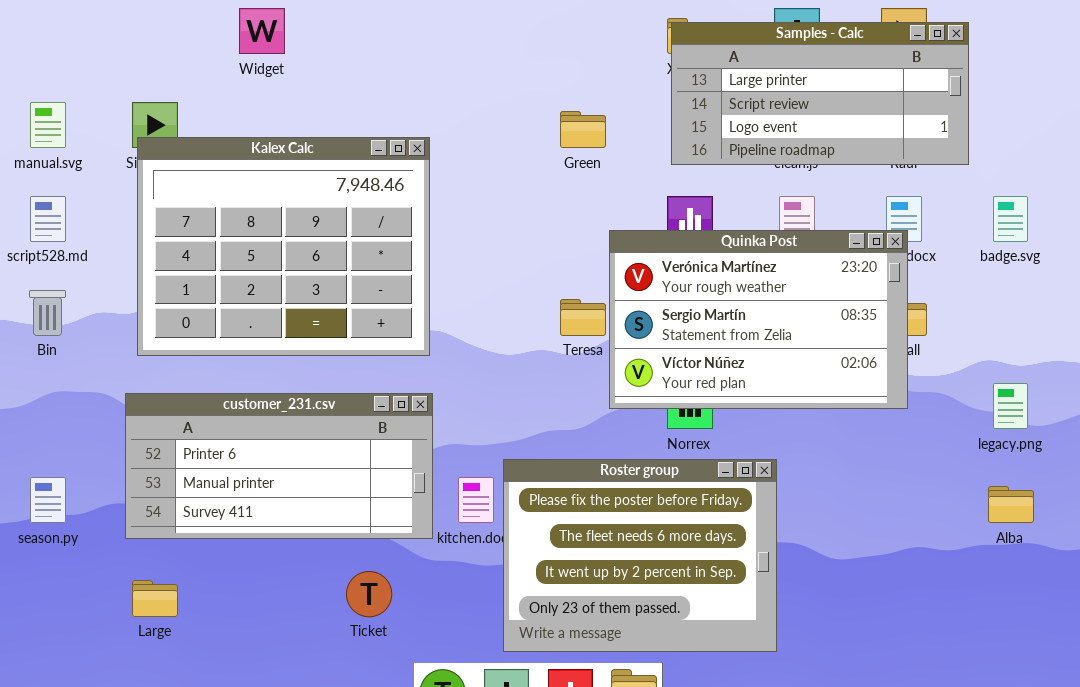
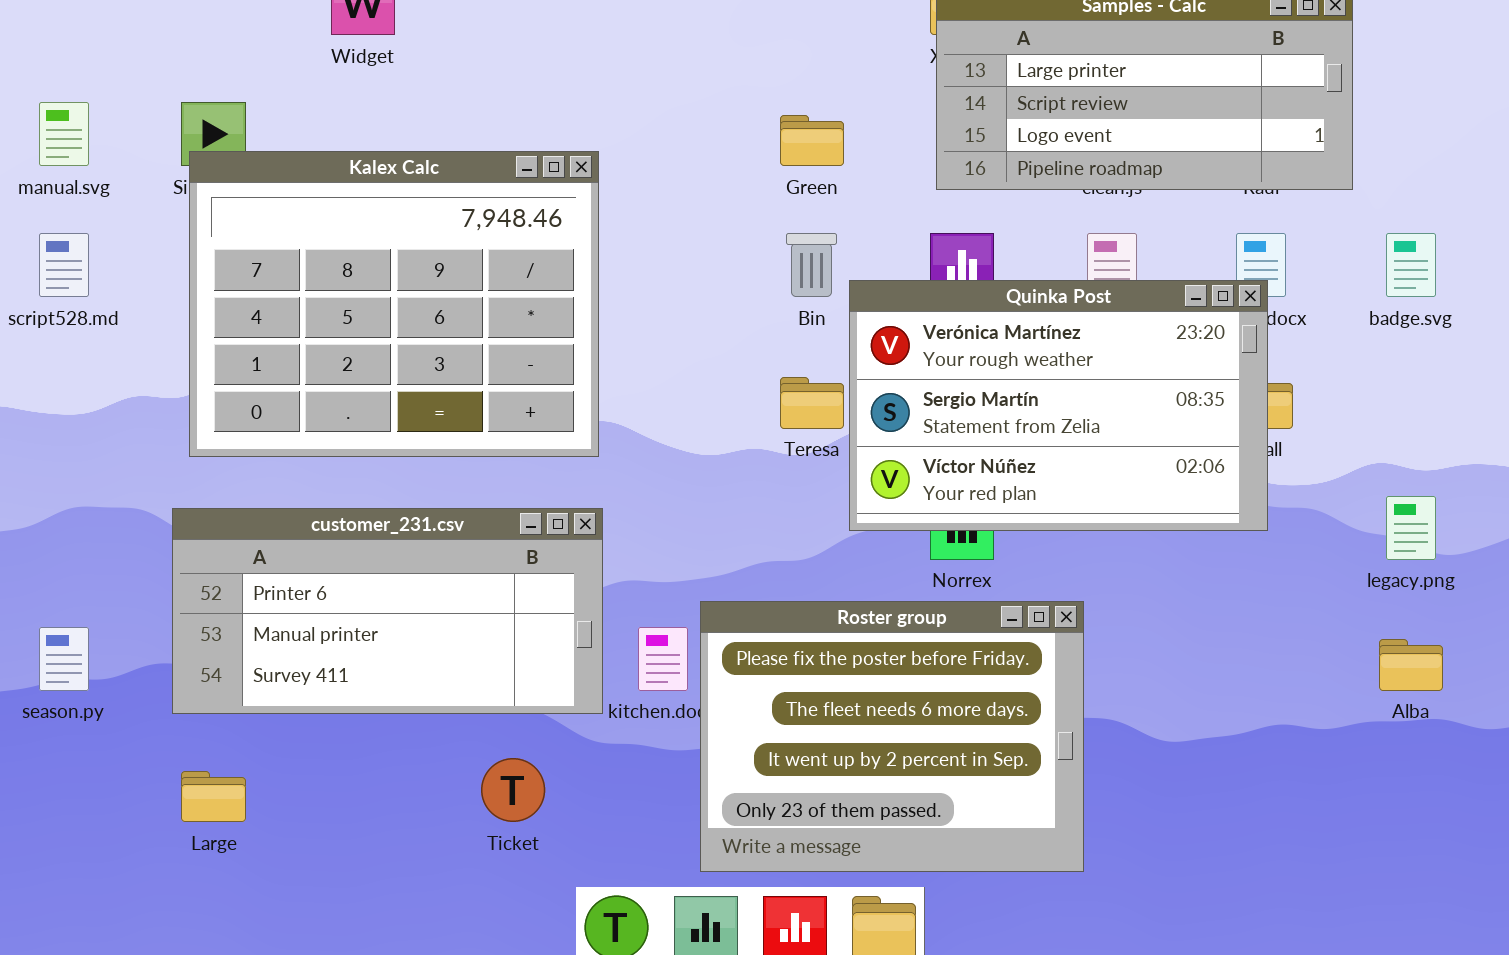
Bin: [29,290,66,336] -> [786,233,837,297], moved

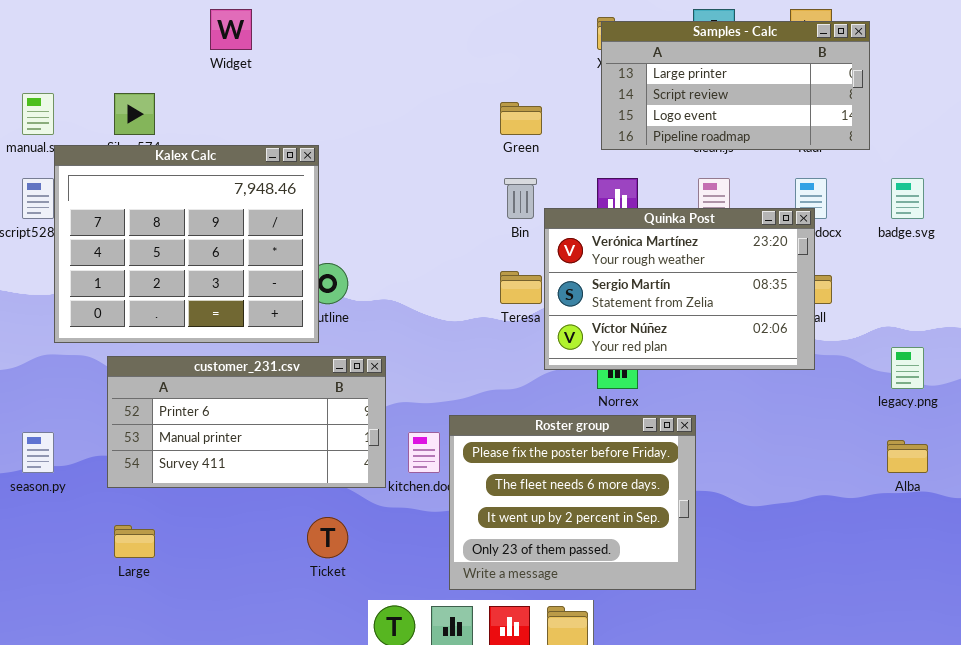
Kalex Calc: [189,151,599,457] -> [54,145,319,343], moved

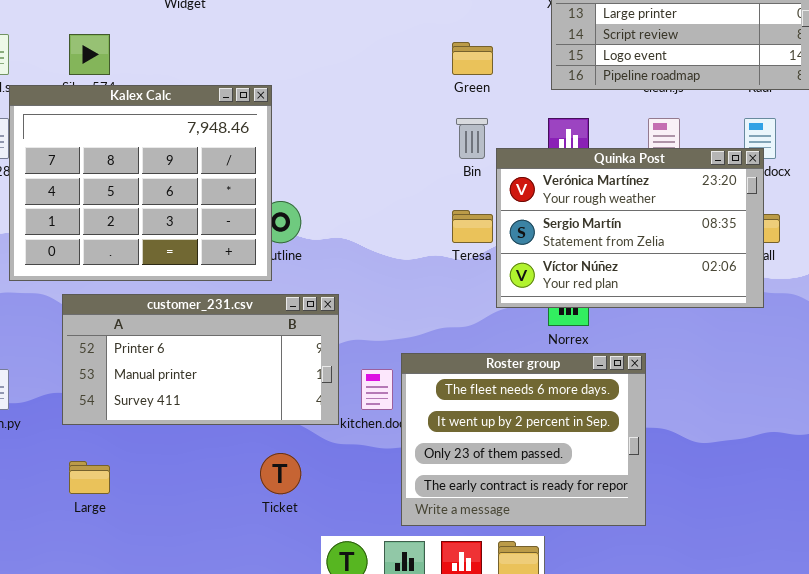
Roster group: [449,415,696,590] -> [401,353,646,526], scrolled down 1 row

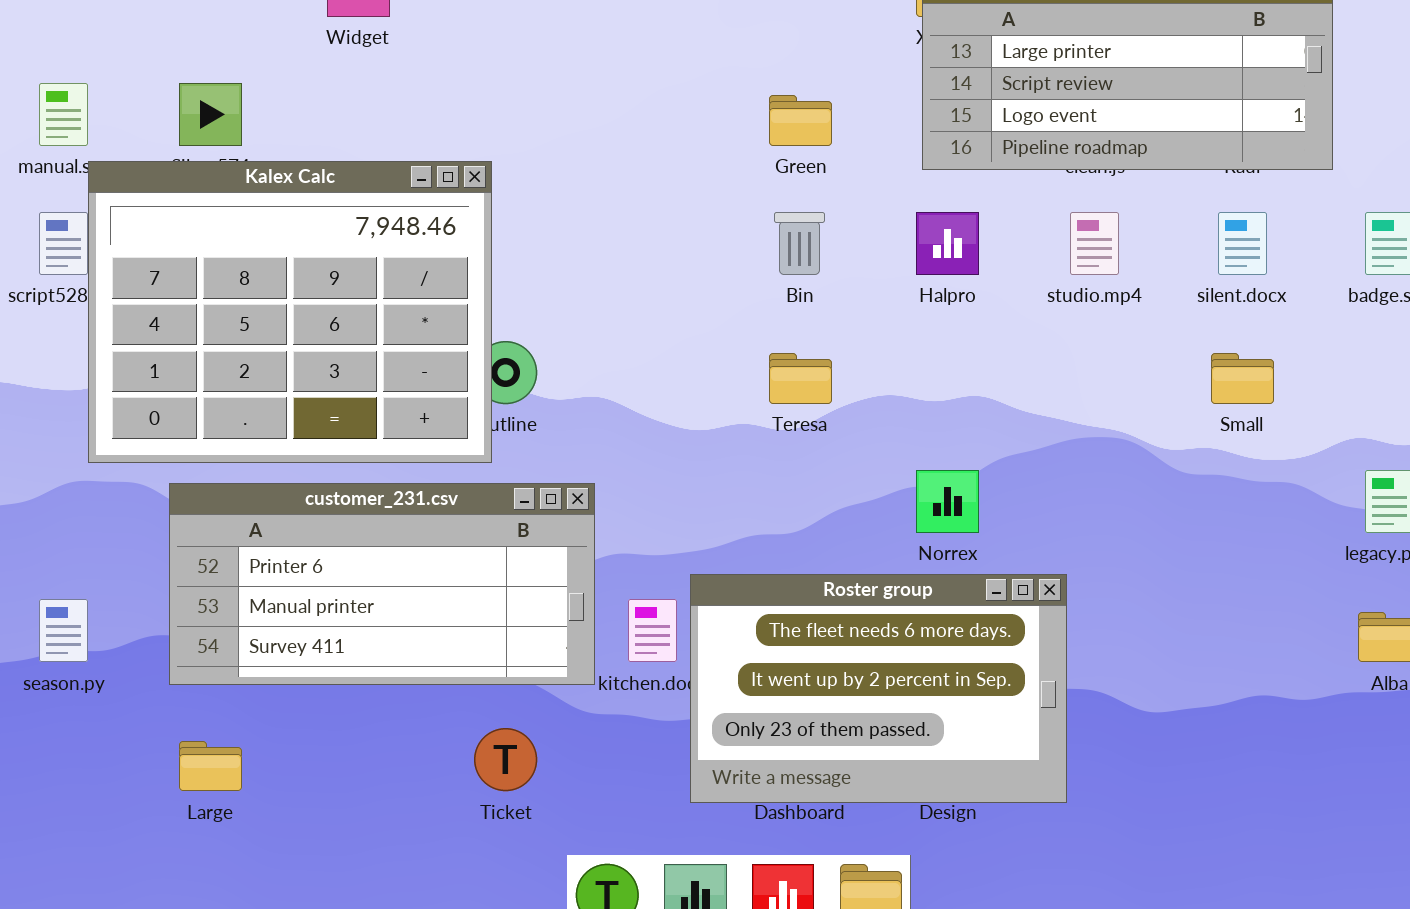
Quinka Post: [496,148,764,308] -> none, closed
Roster group: [401,353,646,526] -> [690,574,1067,803], resized

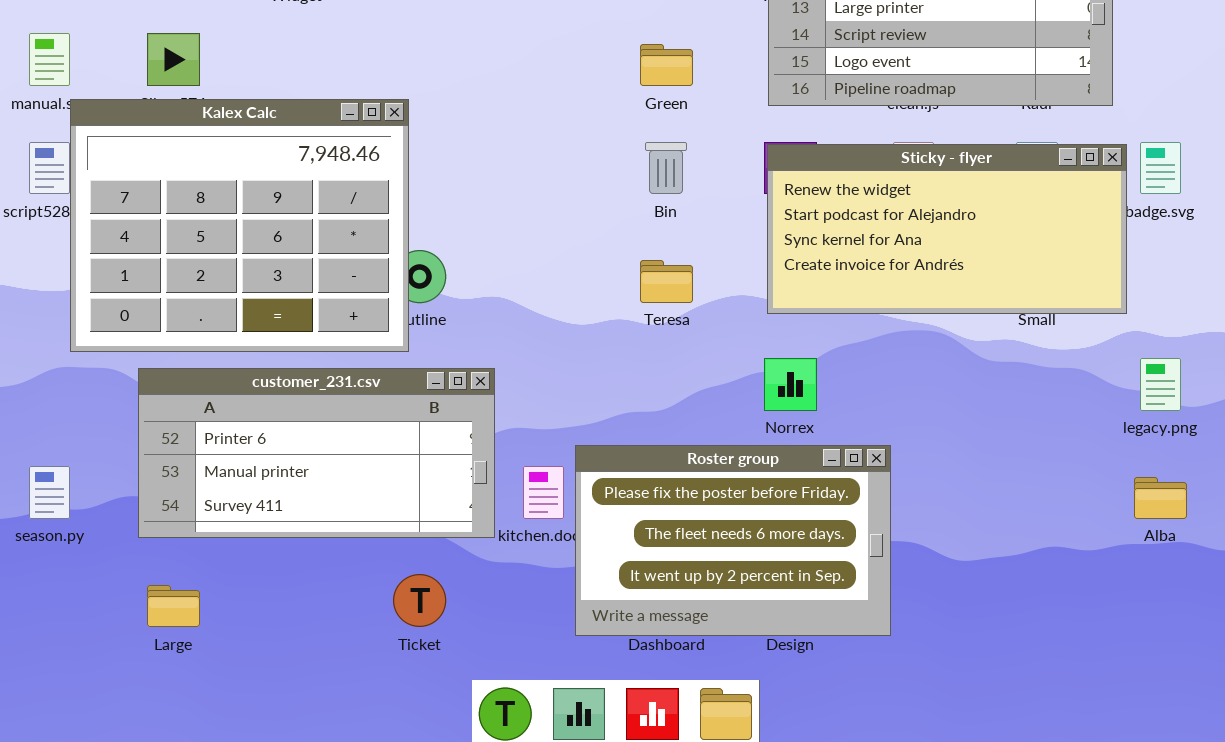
Sticky - flyer: none -> [767,144,1127,314], opened
Roster group: [690,574,1067,803] -> [575,445,891,636], scrolled up 1 row

